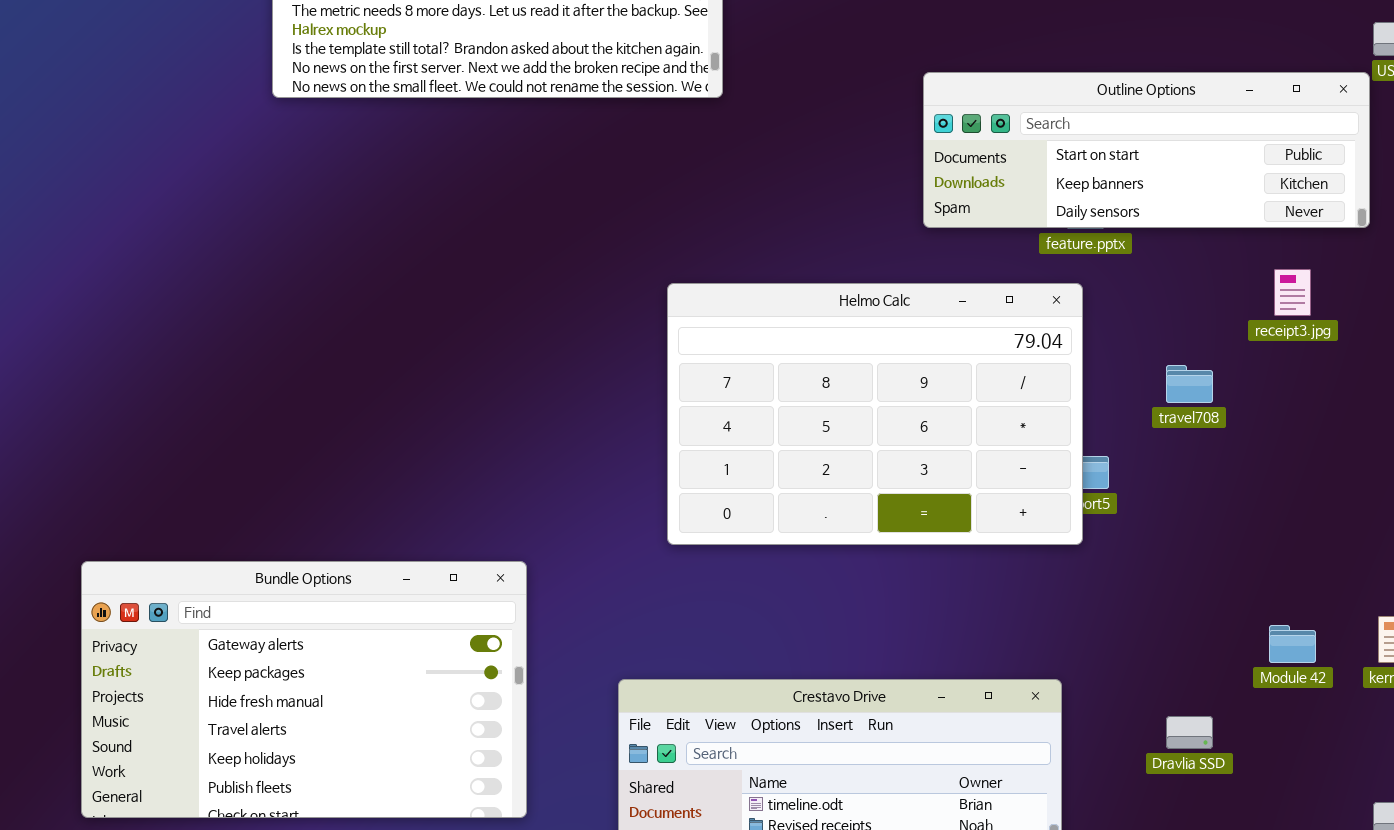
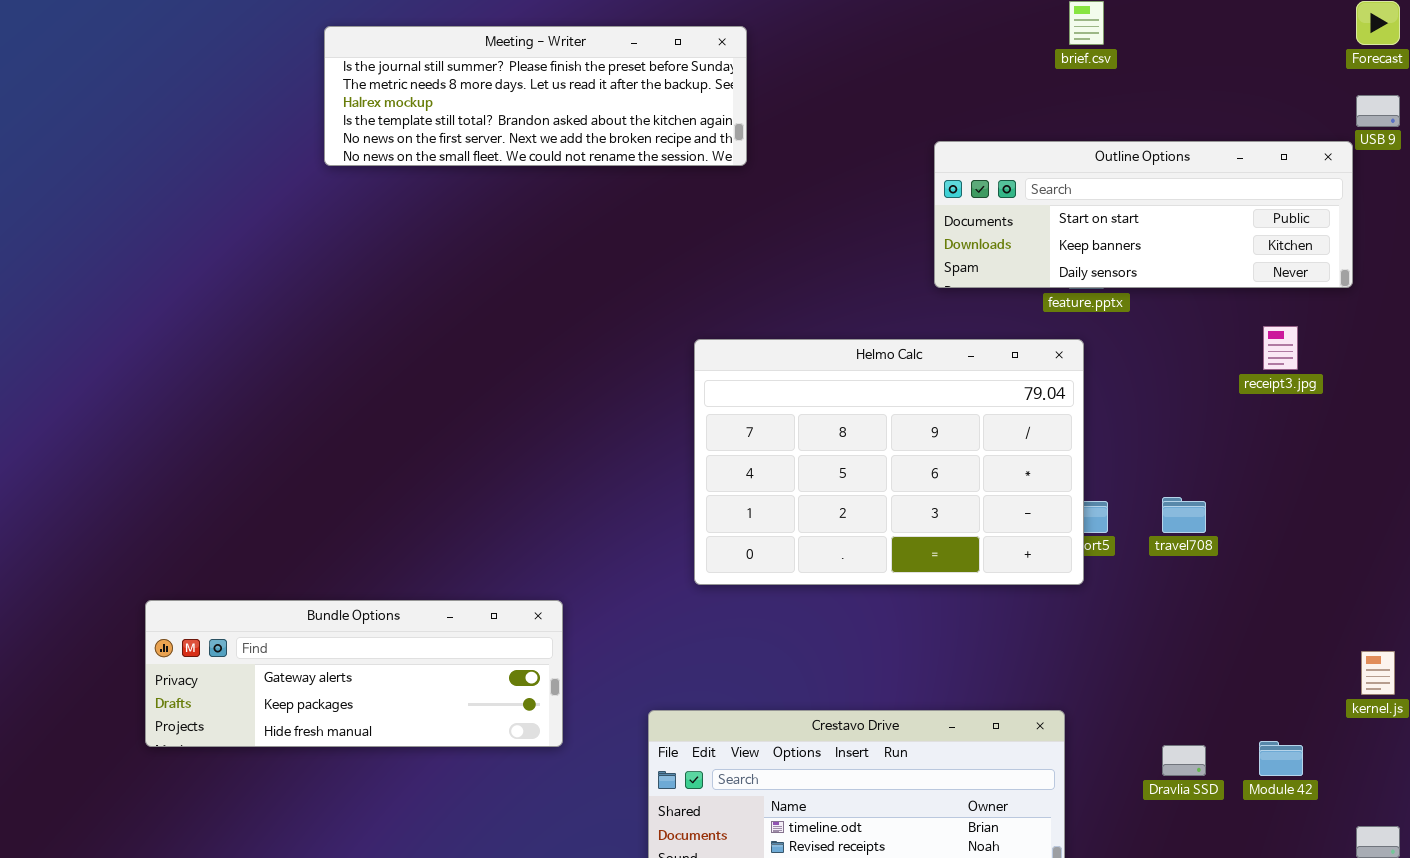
travel708: [1166,365,1213,403] -> [1162,497,1206,533], moved
Bundle Options: [81,561,527,818] -> [145,600,563,747], resized
Module 42: [1269,625,1316,663] -> [1259,741,1303,776], moved

